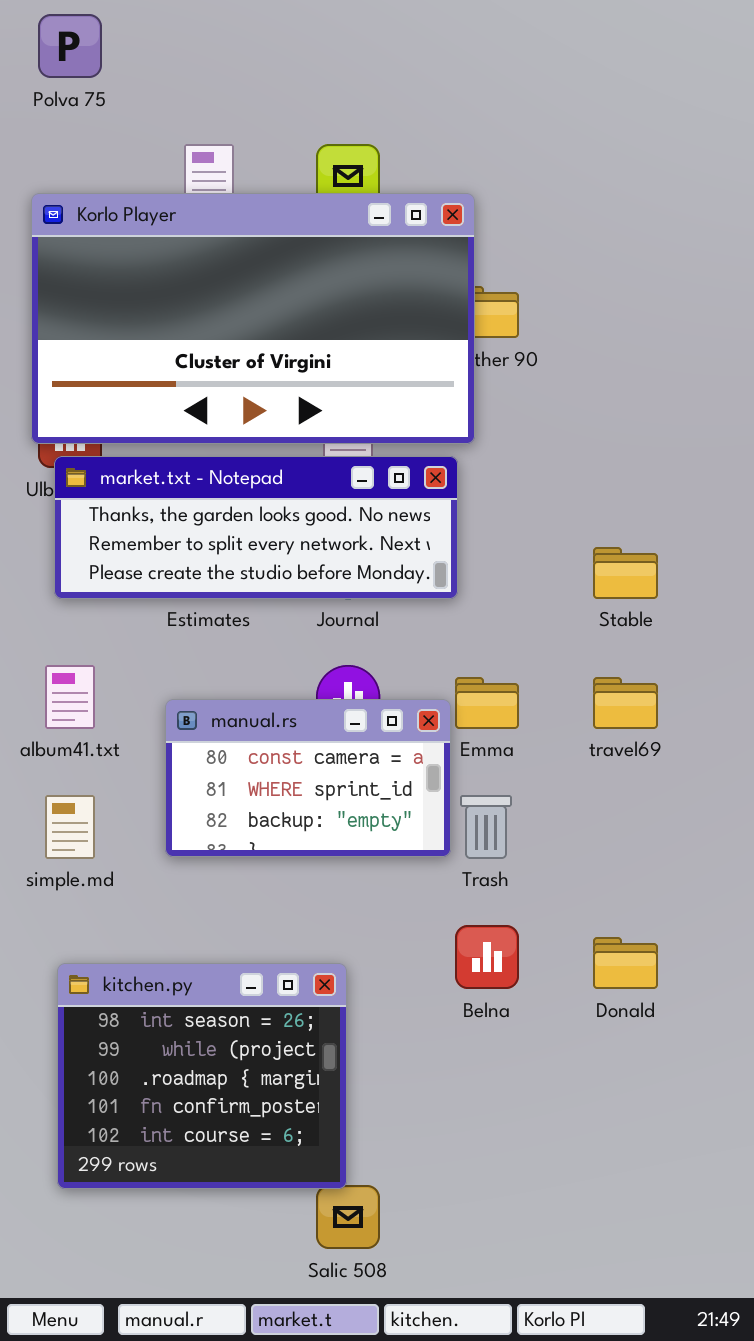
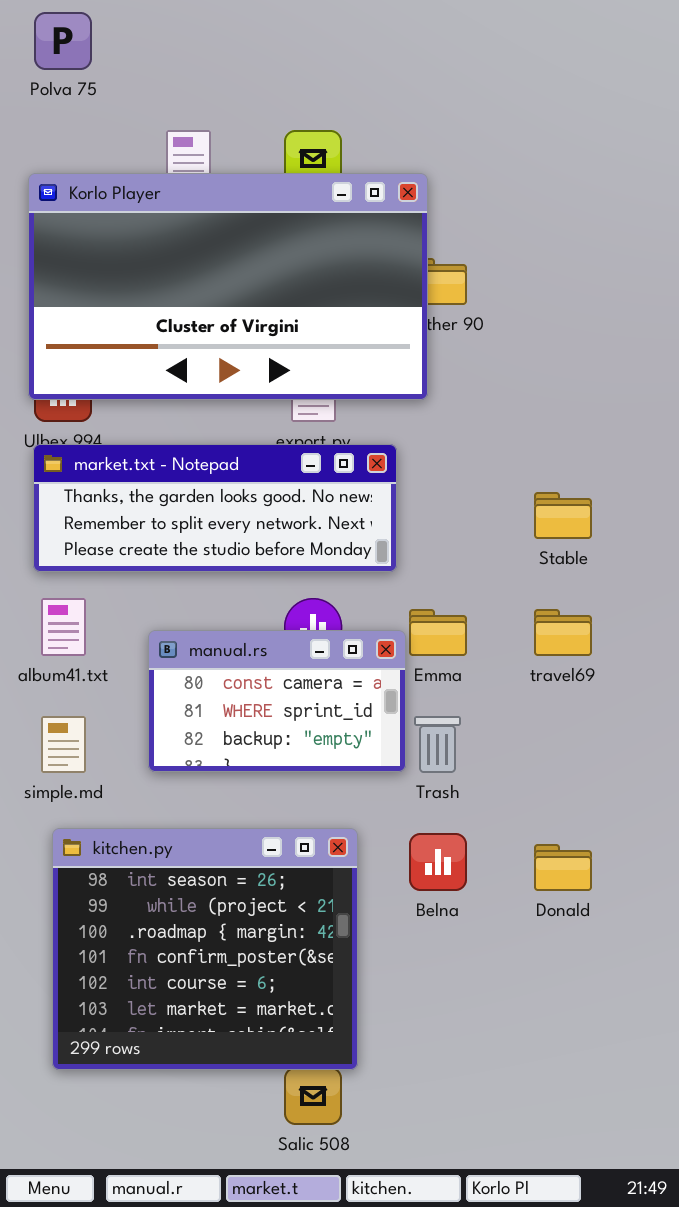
market.txt - Notepad: [54,456,458,599] -> [33,444,397,572], moved
kitchen.py: [57,963,347,1189] -> [52,828,358,1070], resized

